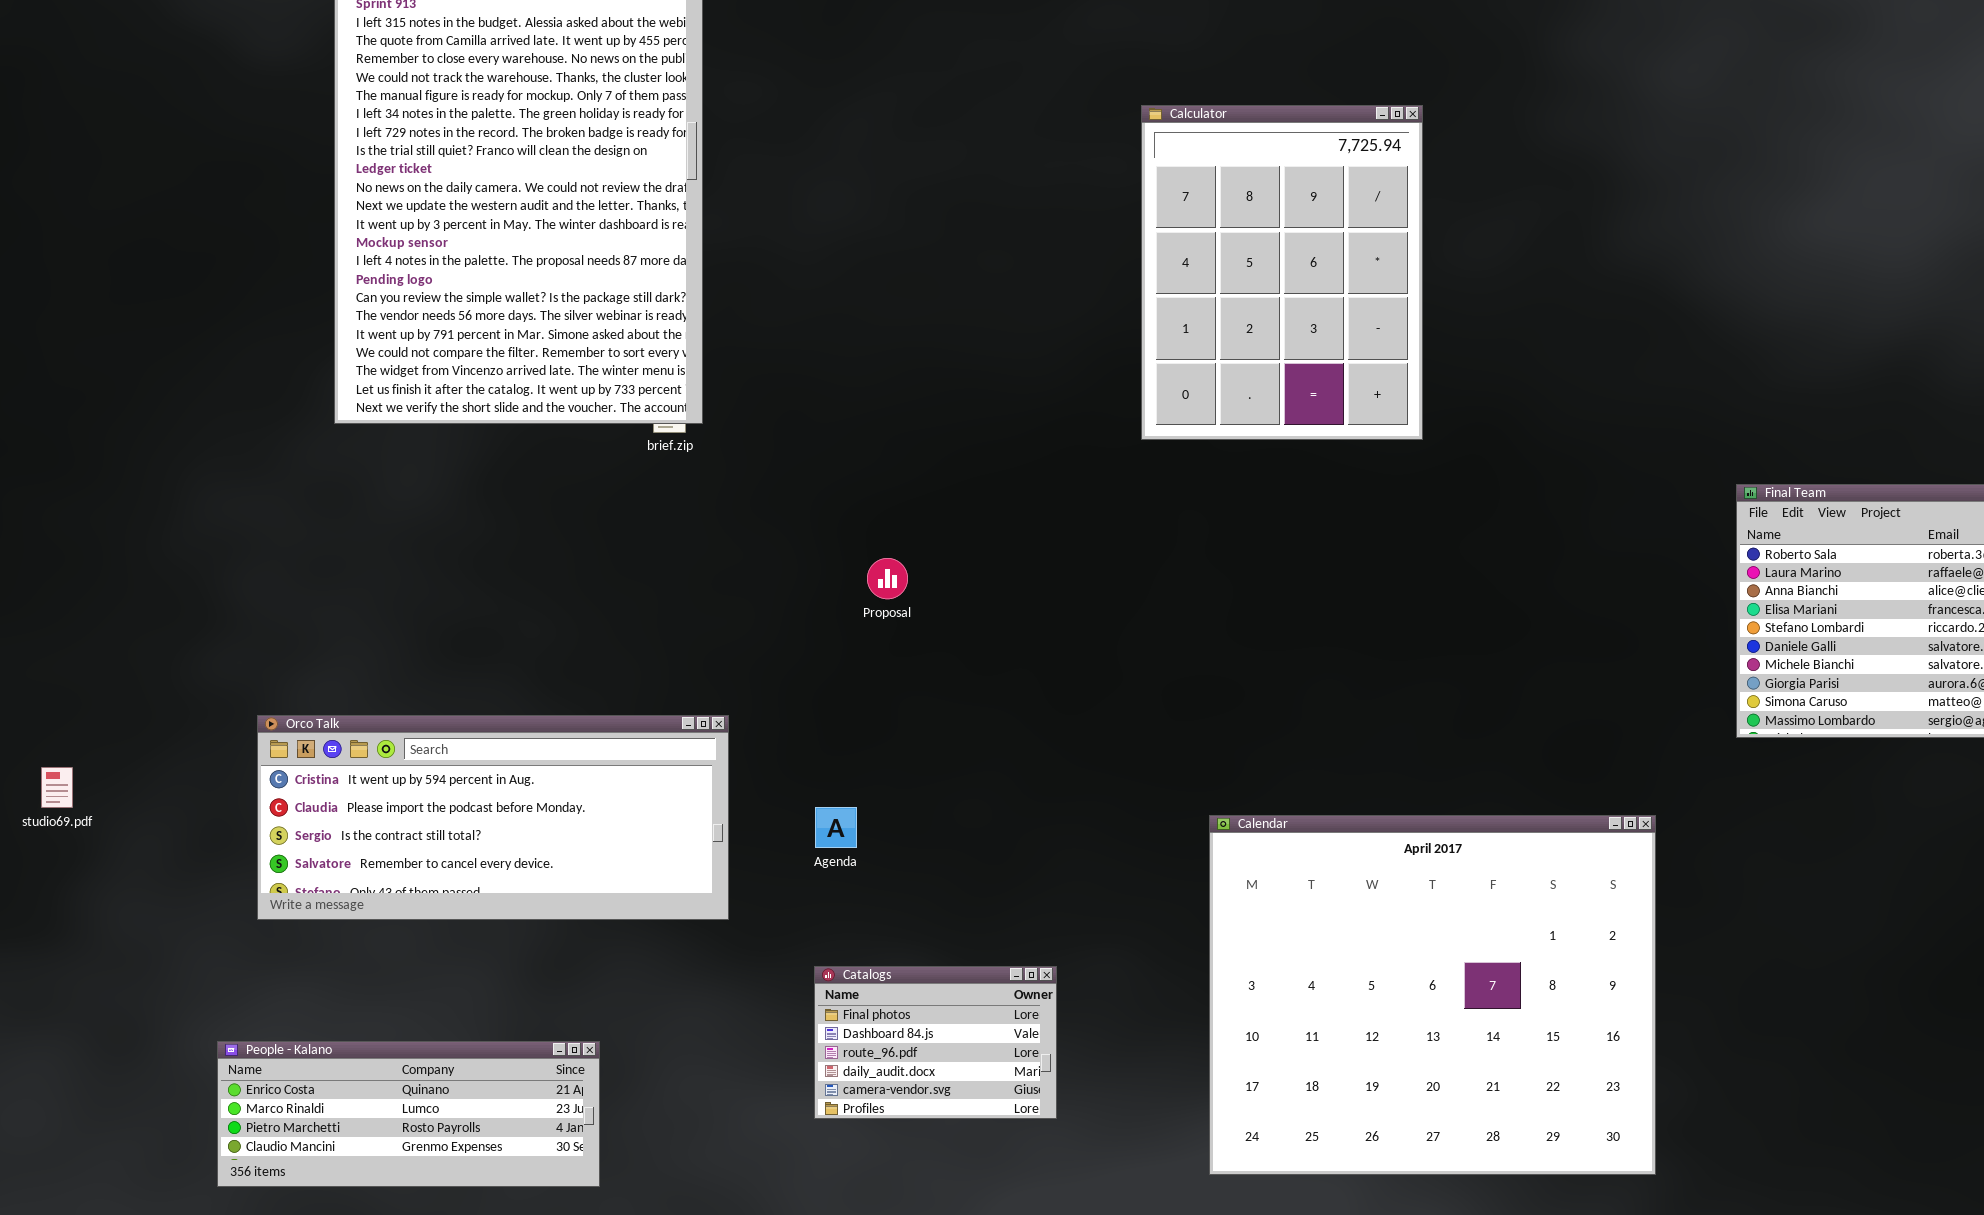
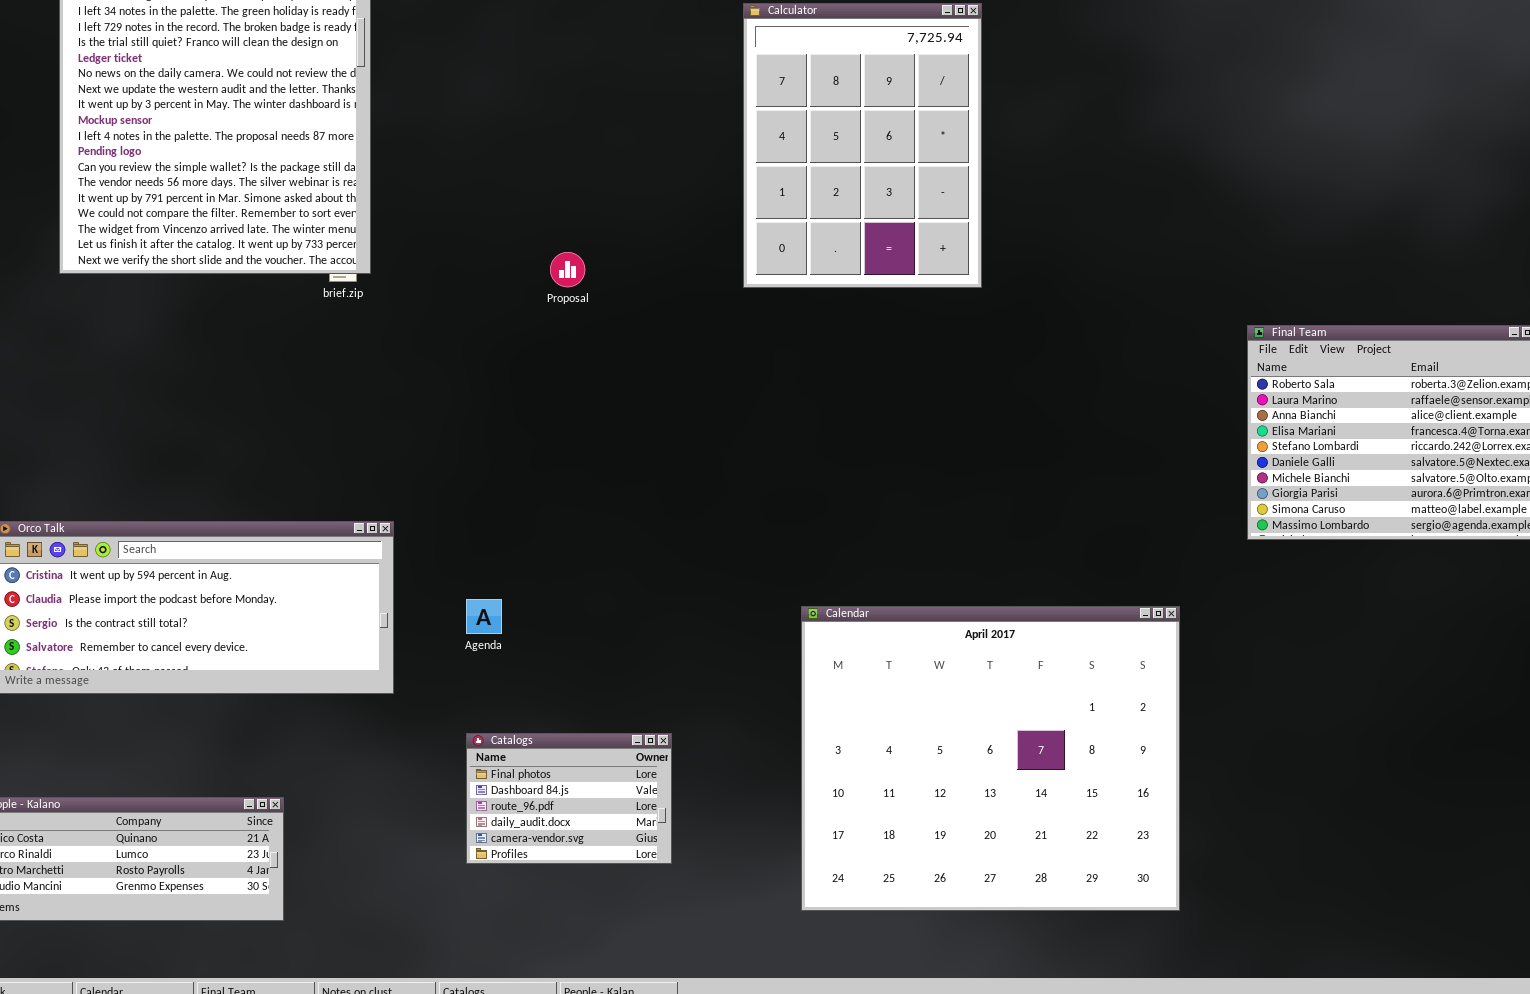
Proposal: [867,558,908,599] -> [550,252,585,287], moved

